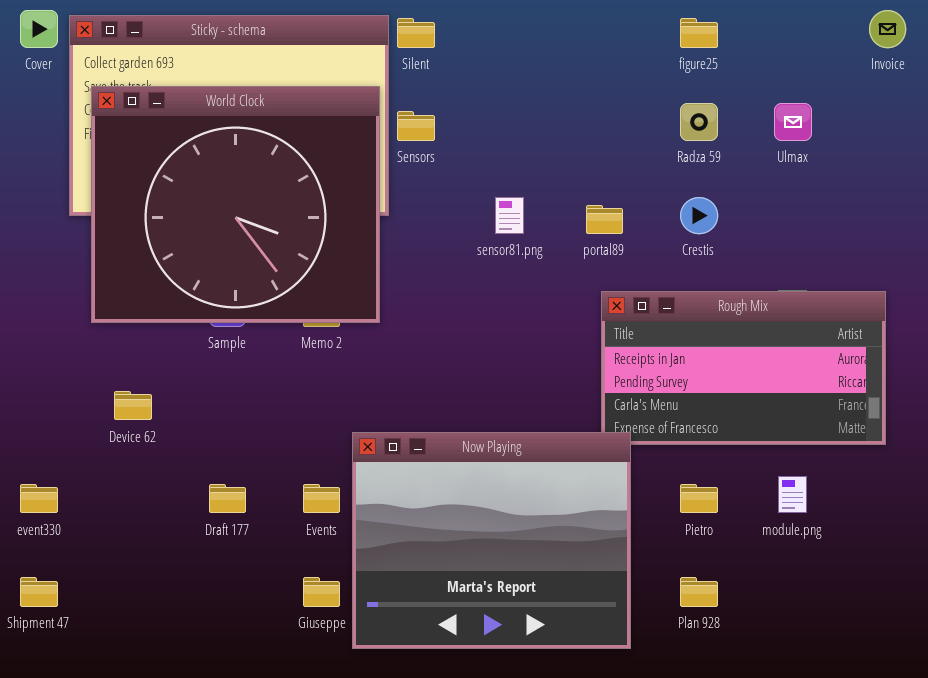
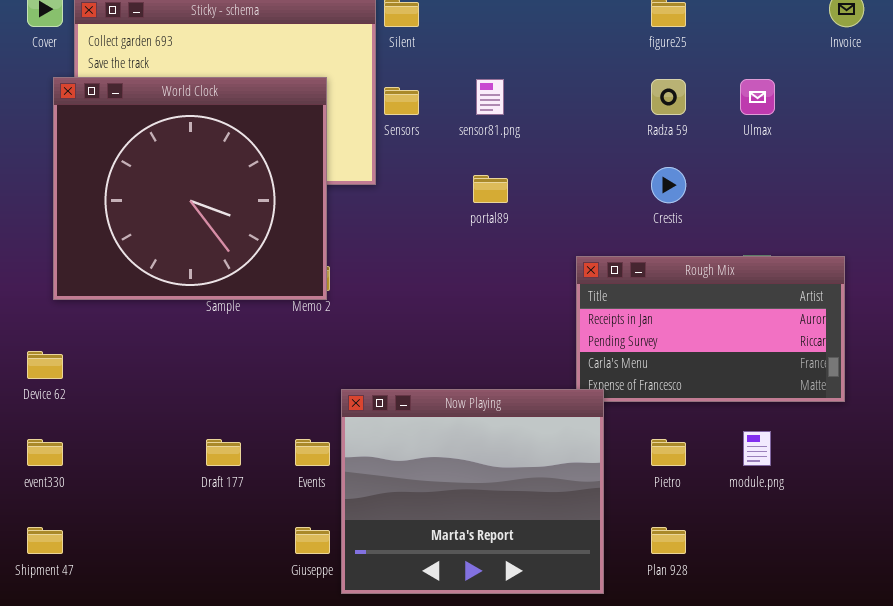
World Clock: [91,86,380,323] -> [53,77,327,300], moved
sensor81.png: [495,197,524,234] -> [476,79,504,115], moved
portal89: [586,205,623,234] -> [473,175,508,203], moved
Device 62: [114,391,152,420] -> [27,351,63,379], moved

